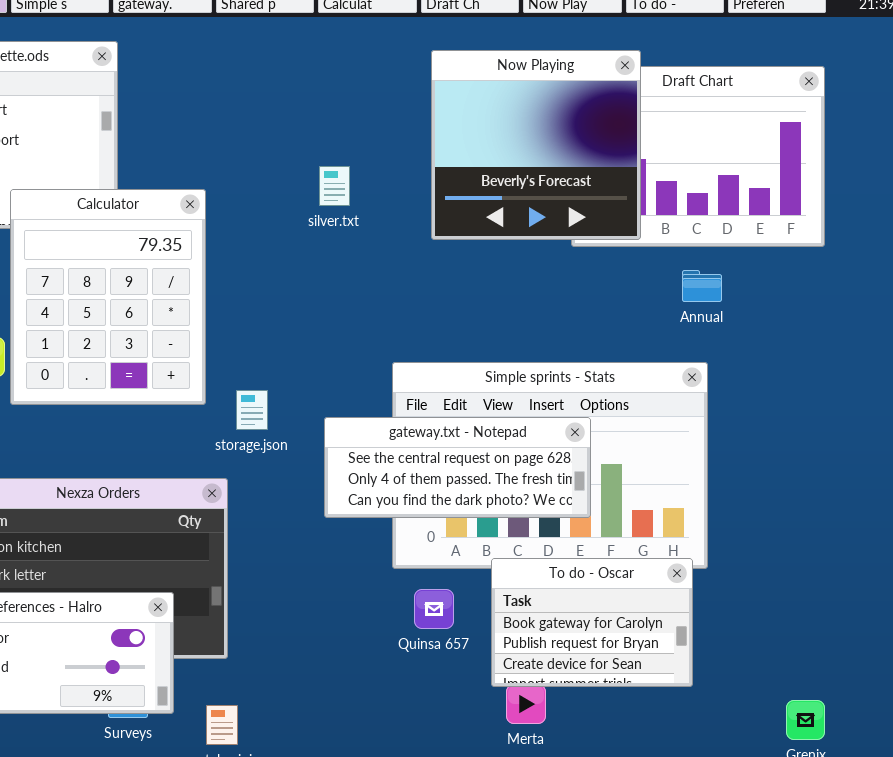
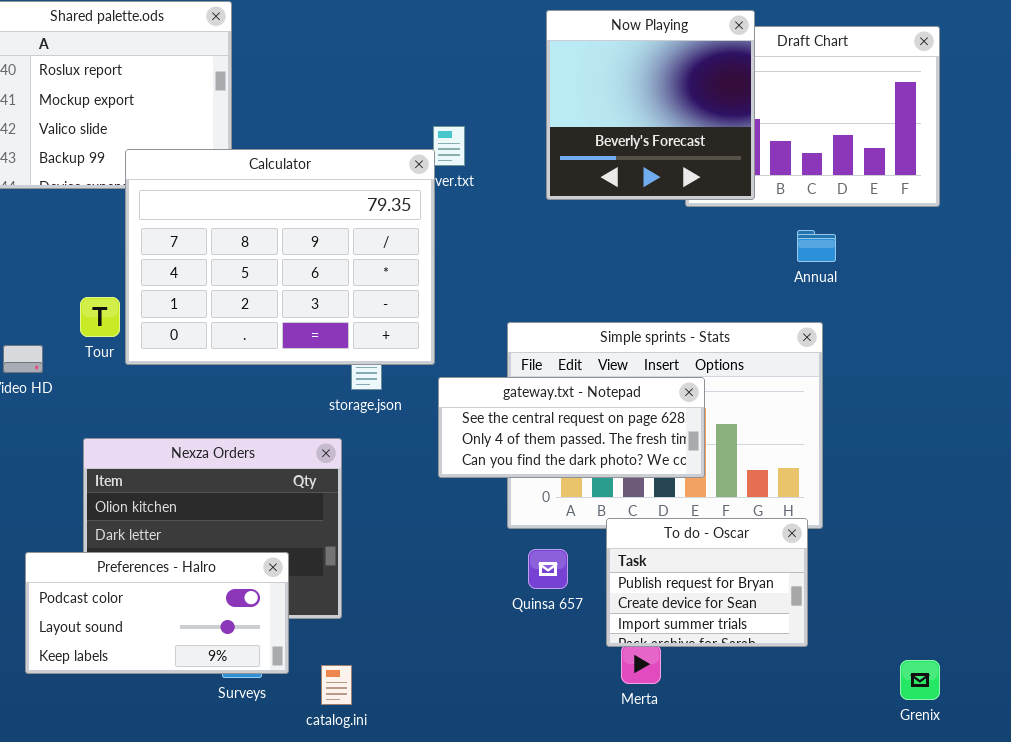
Calculator: [10,189,206,405] -> [125,149,435,365], resized
To do - Oscar: [491,558,693,687] -> [606,518,808,647], scrolled down 1 row

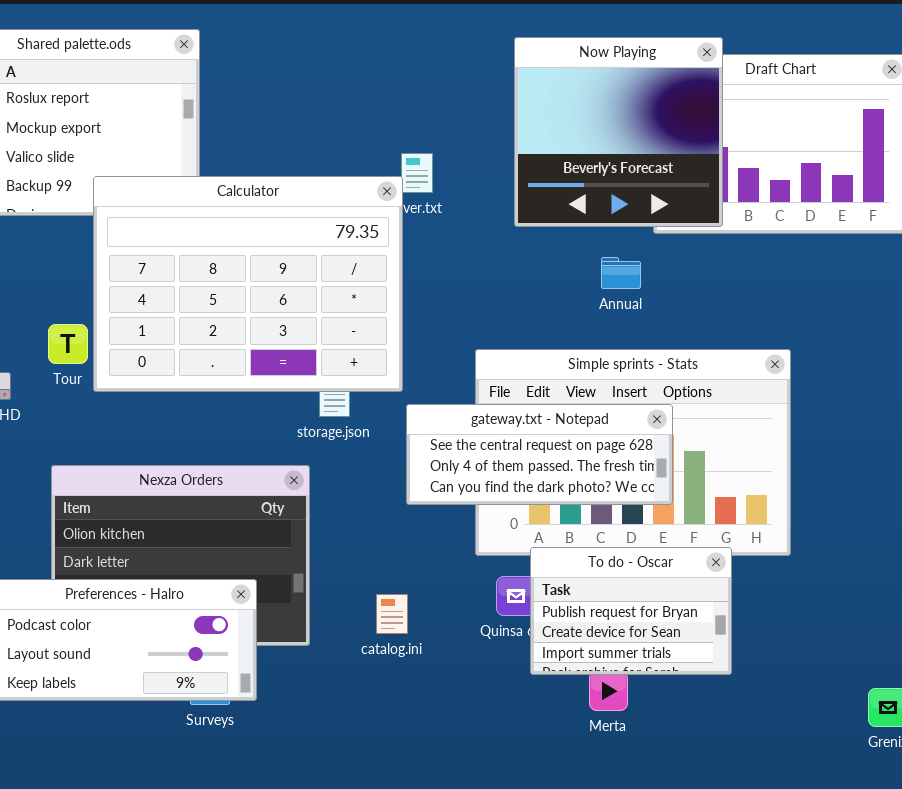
Annual: [797,230,836,262] -> [601,257,641,289], moved
To do - Oscar: [606,518,808,647] -> [530,547,732,675], moved
catalog.ini: [321,665,352,705] -> [376,594,408,634], moved

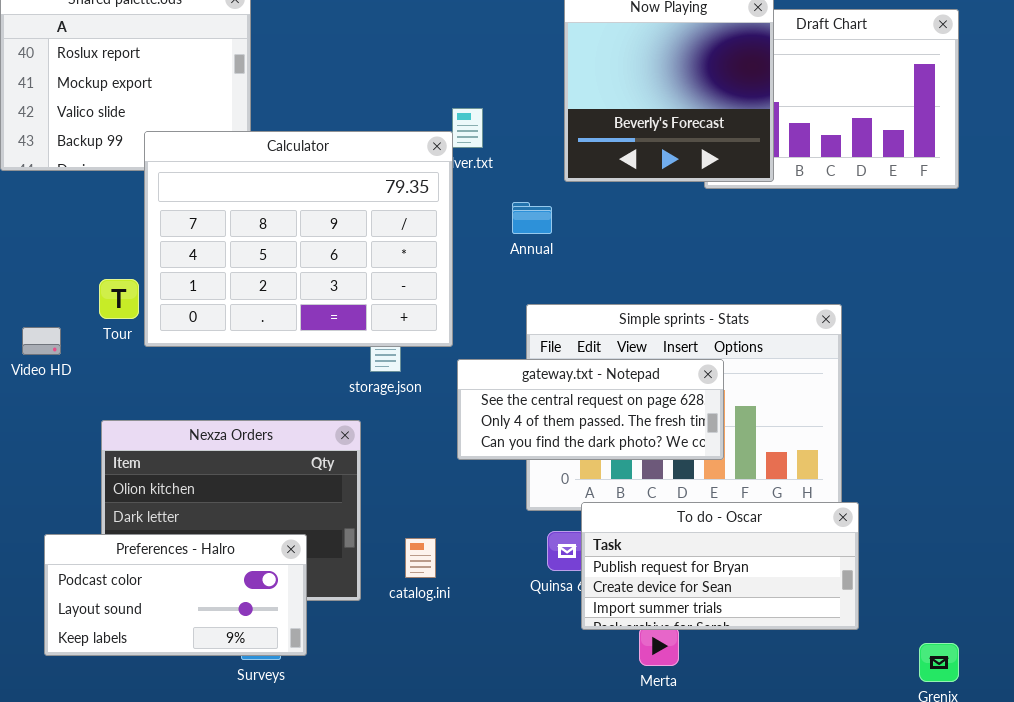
Annual: [601,257,641,289] -> [512,202,552,234], moved
To do - Oscar: [530,547,732,675] -> [581,502,859,630], resized
catalog.ini: [376,594,408,634] -> [405,538,436,578], moved

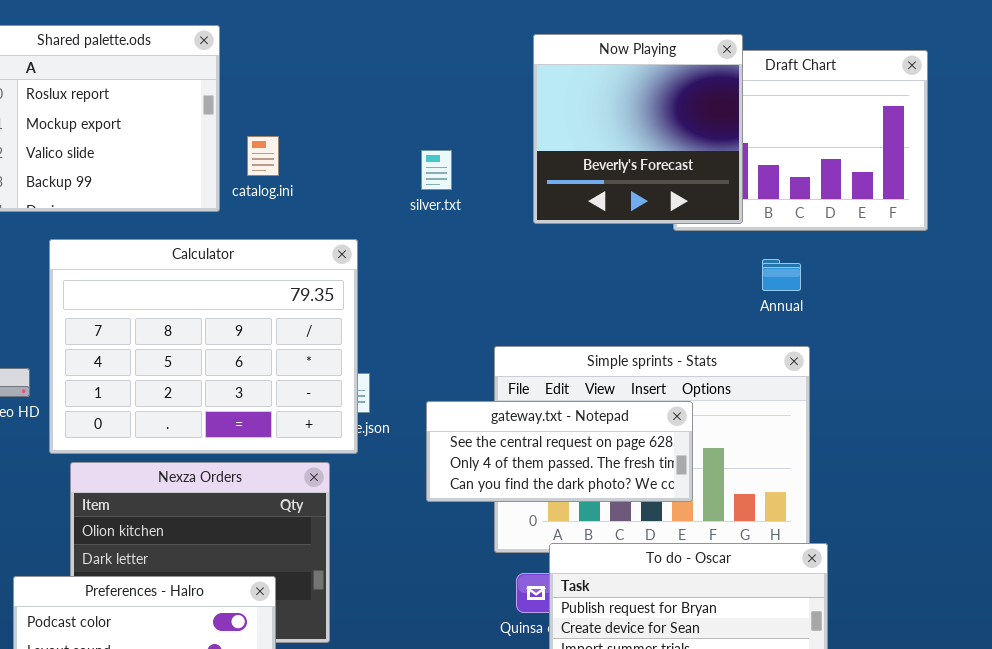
Calculator: [144,131,453,347] -> [49,239,358,454], moved
Annual: [512,202,552,234] -> [762,259,801,291], moved
catalog.ini: [405,538,436,578] -> [247,136,279,176], moved

